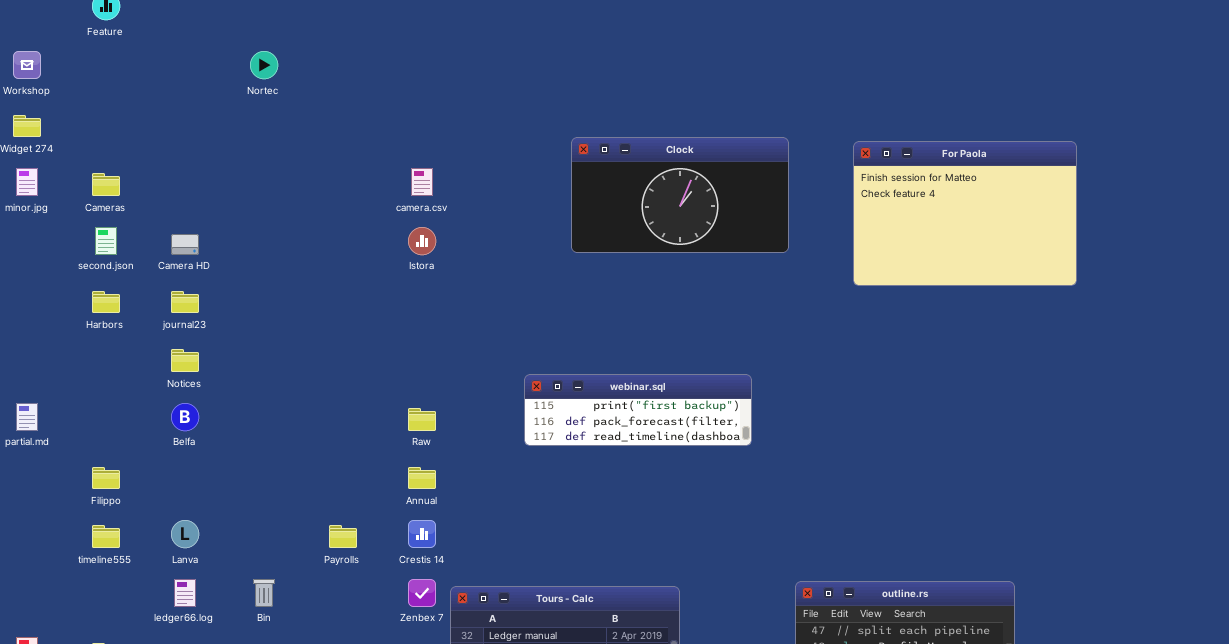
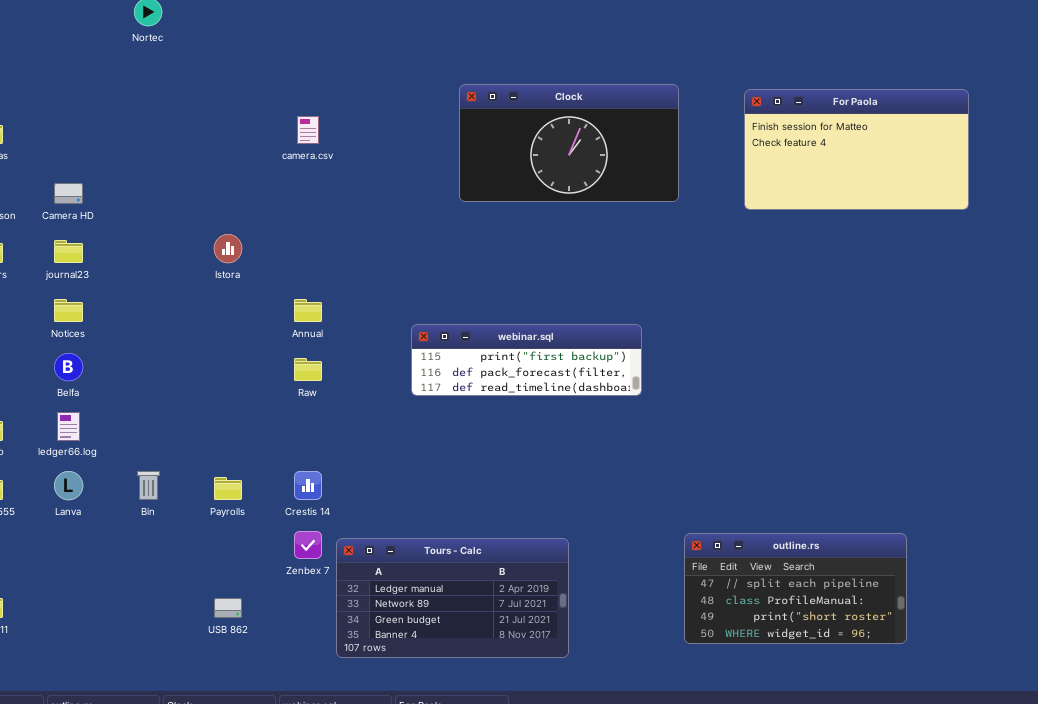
For Paola: [853,141,1077,286] -> [744,89,969,210], resized
Istora: [408,227,436,255] -> [214,234,242,263], moved
Annual: [408,467,436,489] -> [294,299,322,322], moved
ledger66.log: [174,579,196,607] -> [57,412,80,441], moved
Bin: [253,579,275,607] -> [137,471,160,500], moved

